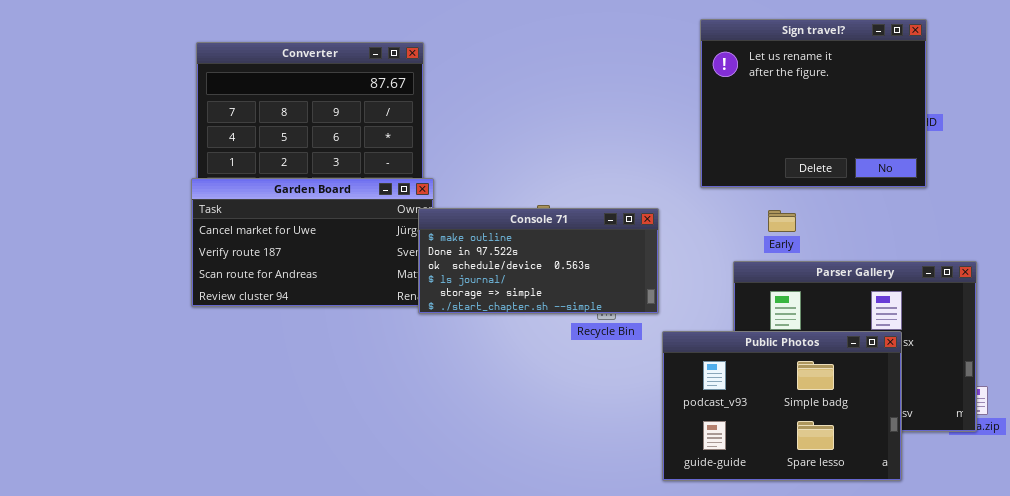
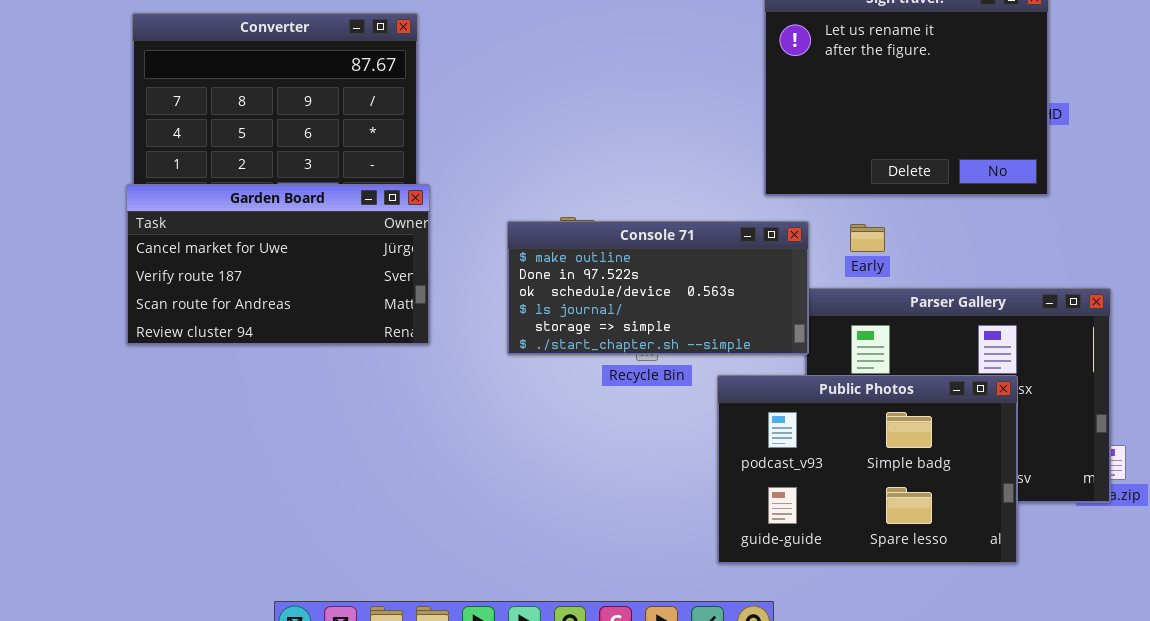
Console 71: [418,208,659,314] -> [507,221,809,355], moved

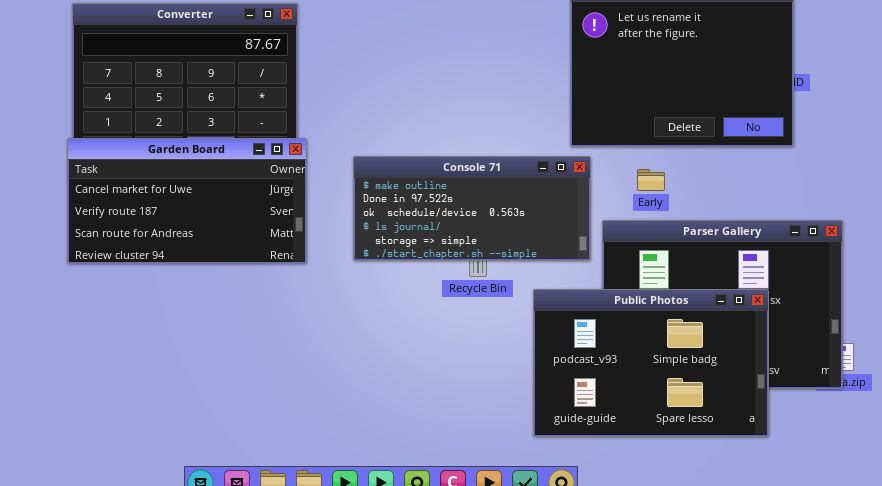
Console 71: [507,221,809,355] -> [353,156,591,261], moved

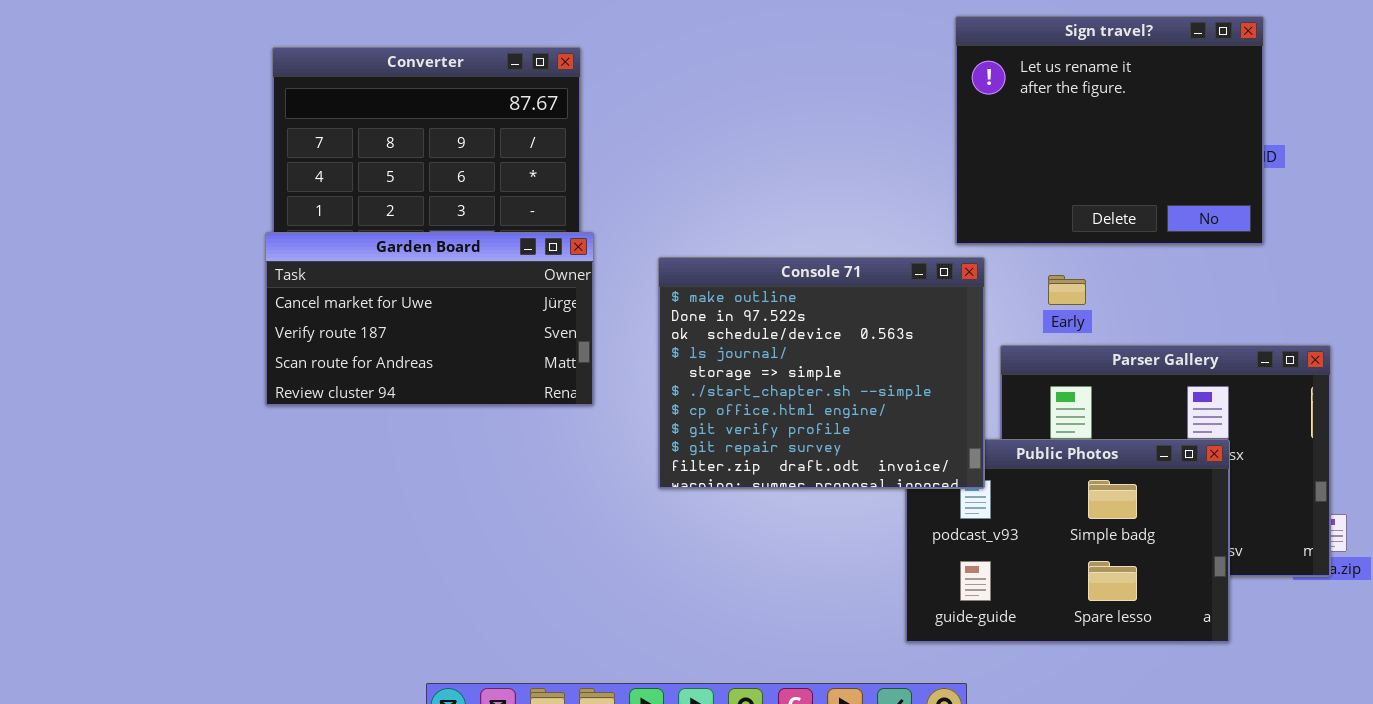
Console 71: [353,156,591,261] -> [658,257,985,489], resized

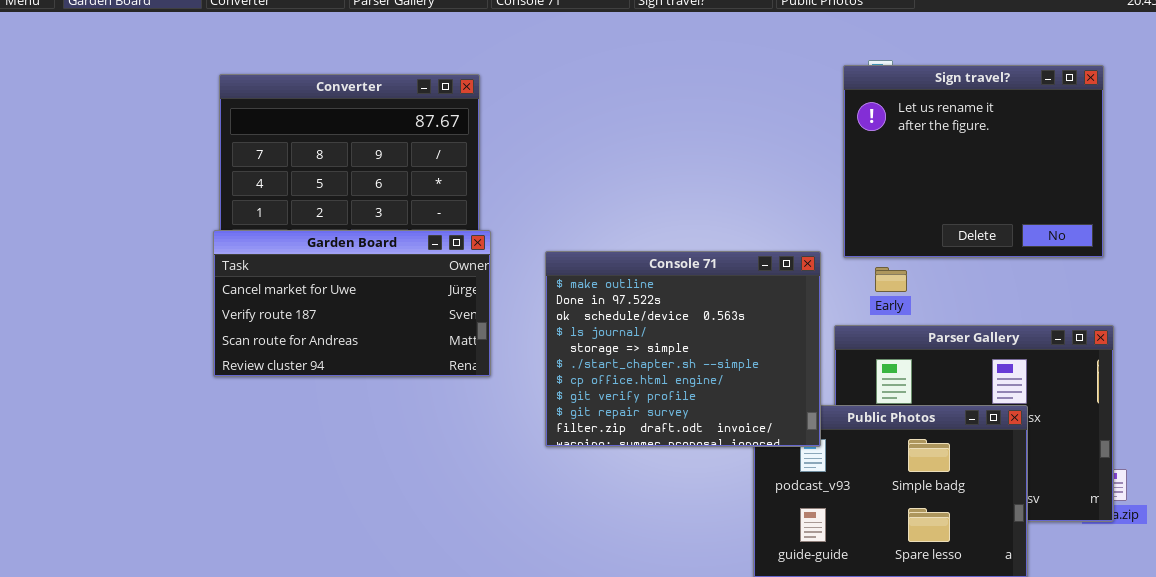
Sign travel?: [955,16,1264,245] -> [843,65,1104,258], moved

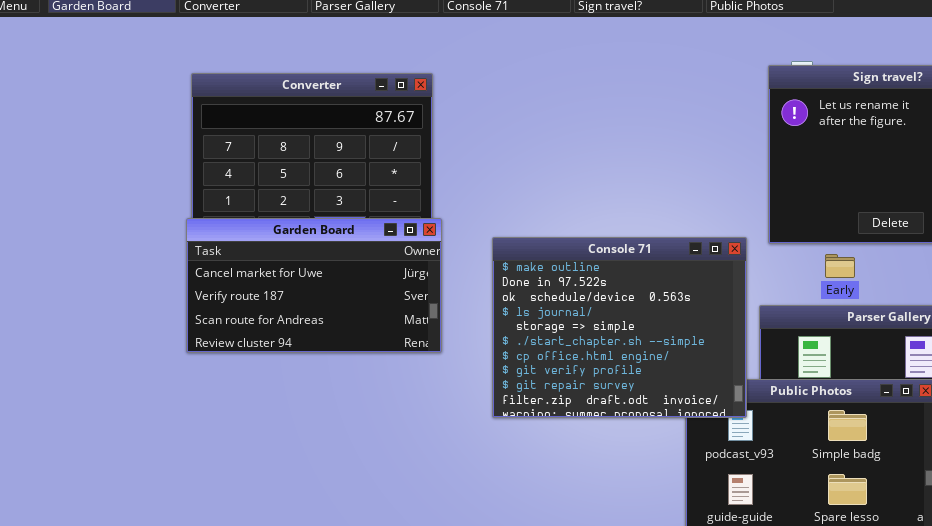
Early: [875,267,907,292] -> [825,254,855,278], moved

